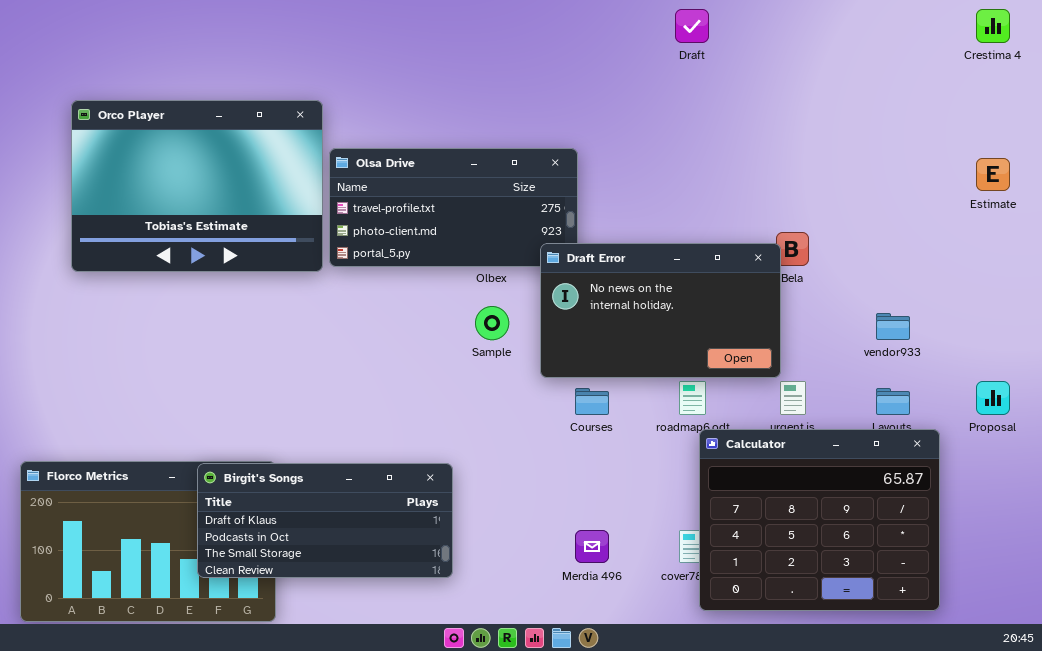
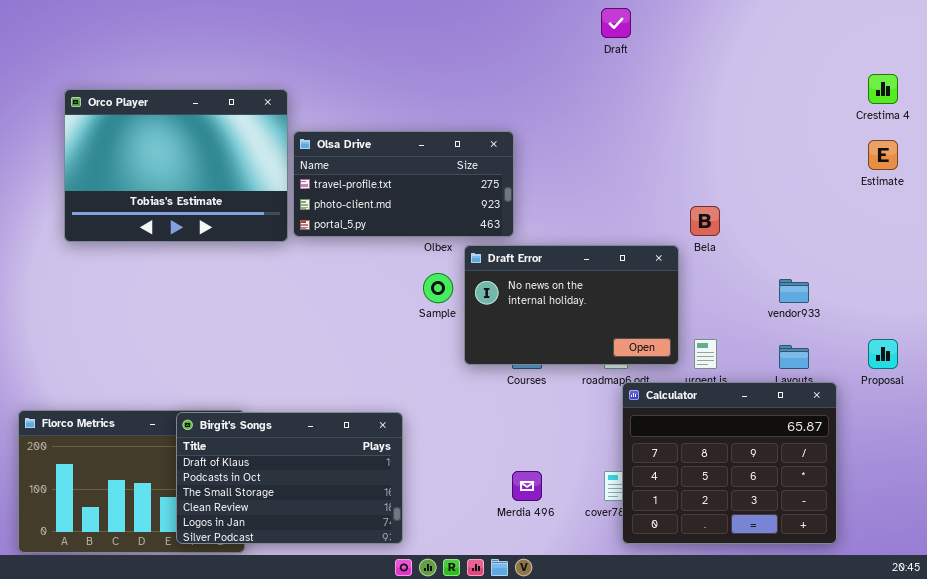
Crestima 4: [976,9,1010,43] -> [868,74,898,104], moved
Draft Error: [540,243,781,378] -> [464,245,679,365], moved
Birgit's Songs: [197,463,453,578] -> [176,412,403,544], resized

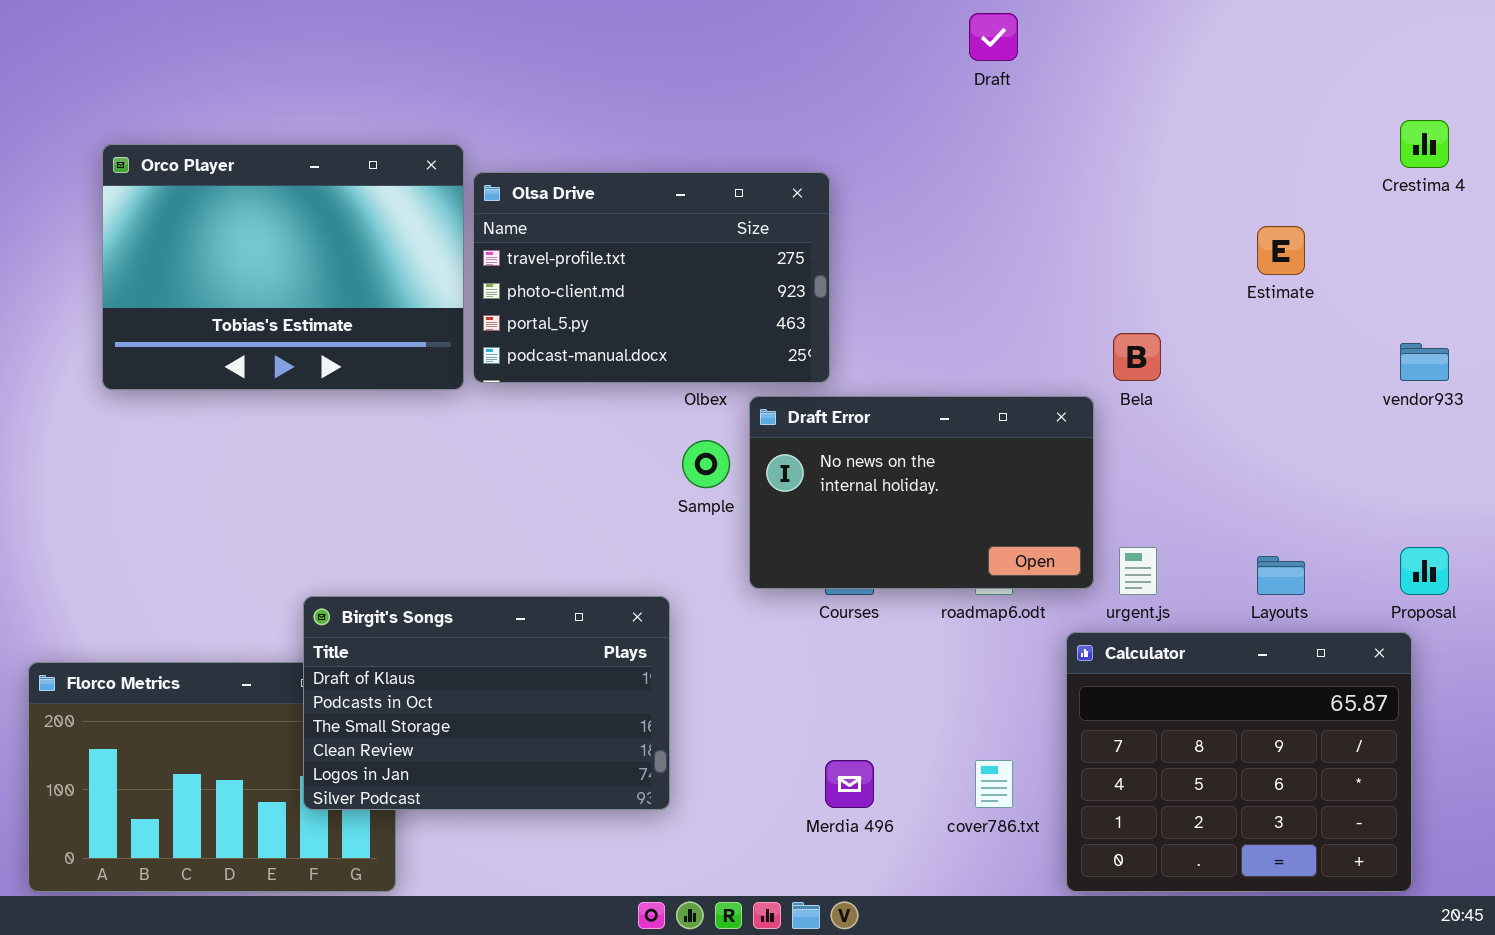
Olsa Drive: [293,131,514,237] -> [473,172,830,383], resized
Estimate: [868,140,898,170] -> [1257,226,1305,275], moved
vendor933: [779,279,809,303] -> [1400,343,1449,381], moved
Calculator: [622,382,837,544] -> [1066,632,1412,892], moved
Birgit's Songs: [176,412,403,544] -> [303,596,670,810], moved

